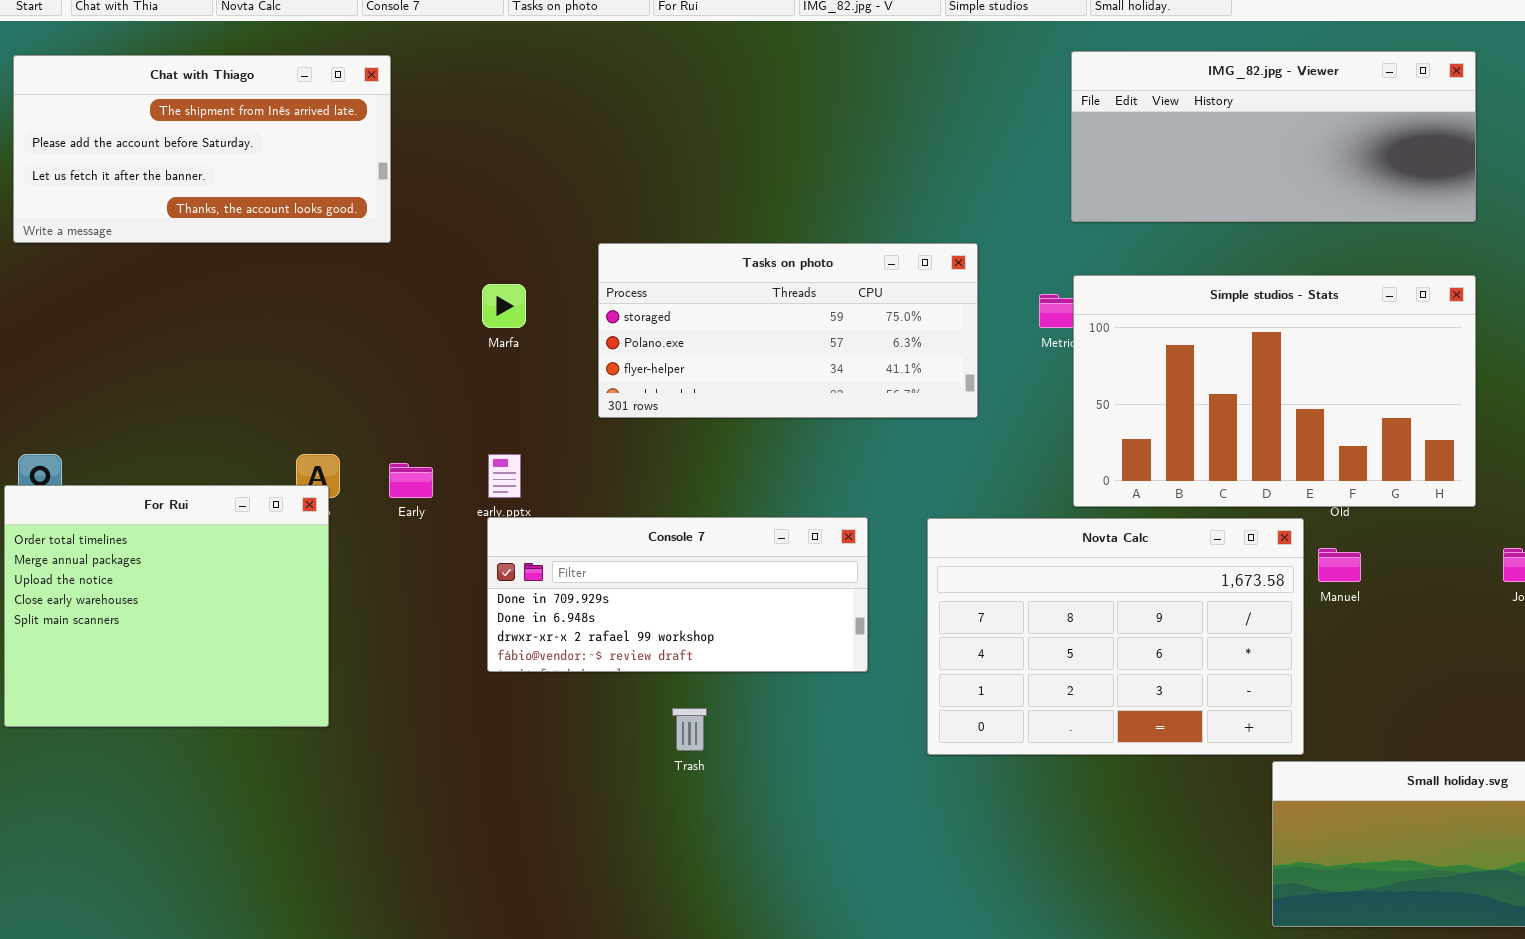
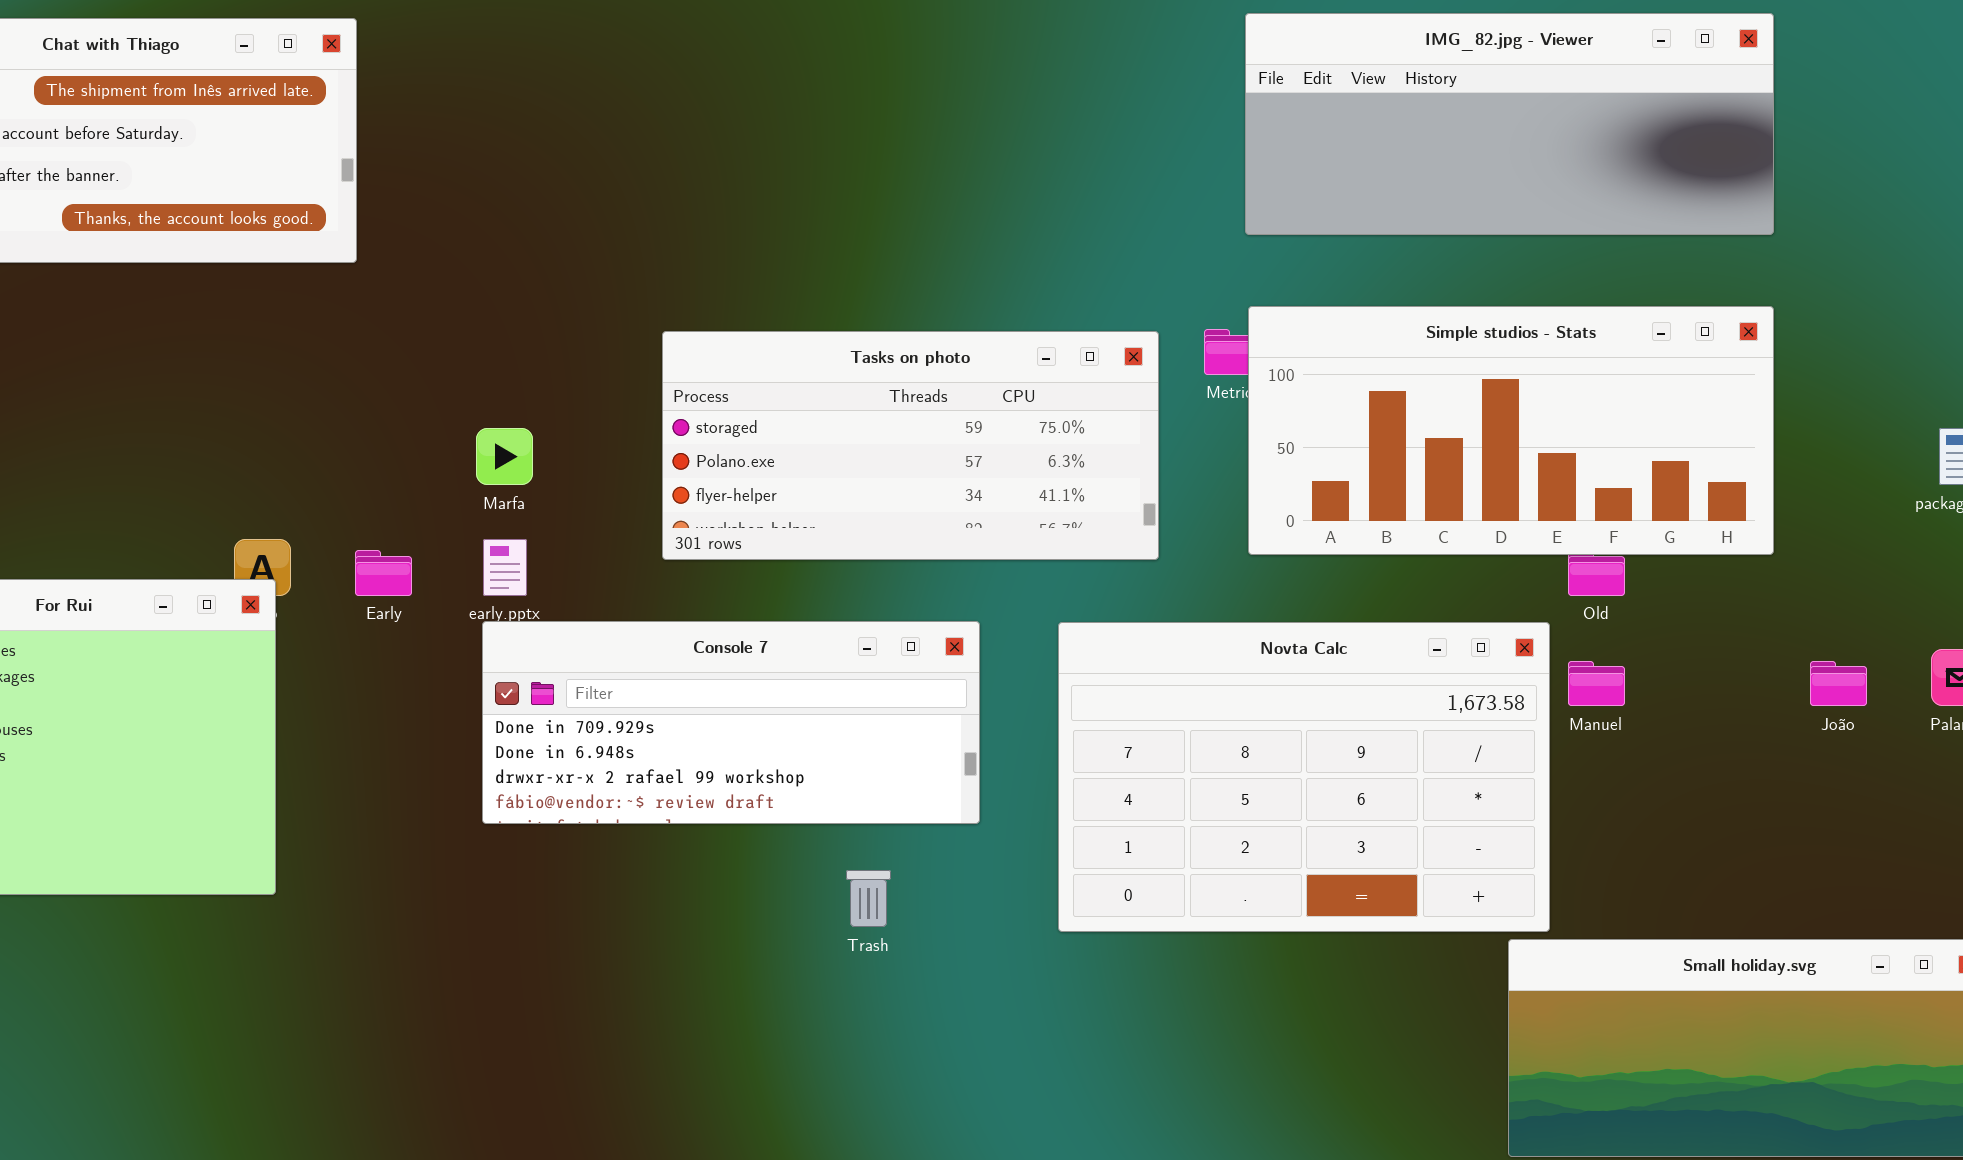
Tasks on photo: [598,243,978,418] -> [662,331,1159,560], moved
Simple studios - Stats: [1073,275,1476,507] -> [1248,306,1774,555], resized
Marfa: [482,284,526,328] -> [476,428,533,485], moved
Trash: [672,708,707,751] -> [846,870,891,927], moved

